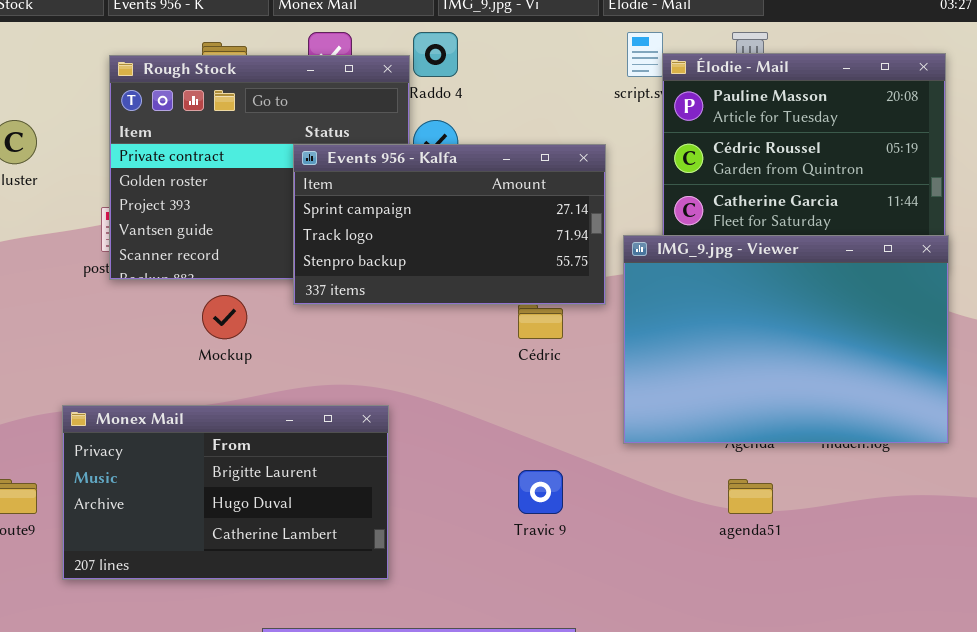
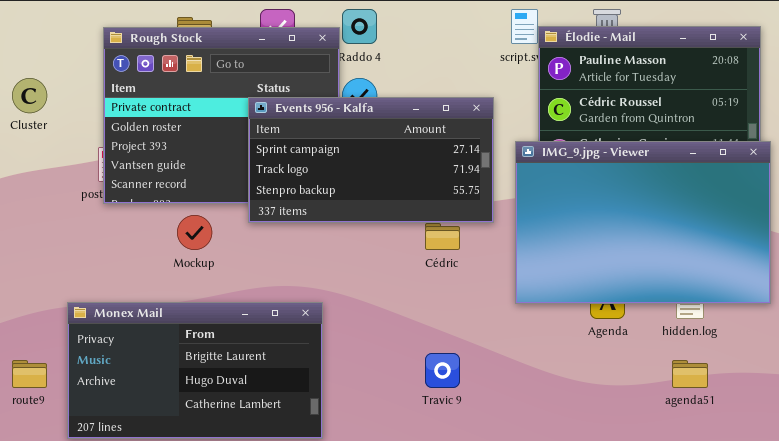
IMG_9.jpg - Viewer: [623,235,949,444] -> [515,141,771,304], moved
agenda51: [728,479,773,514] -> [672,360,708,388], moved

